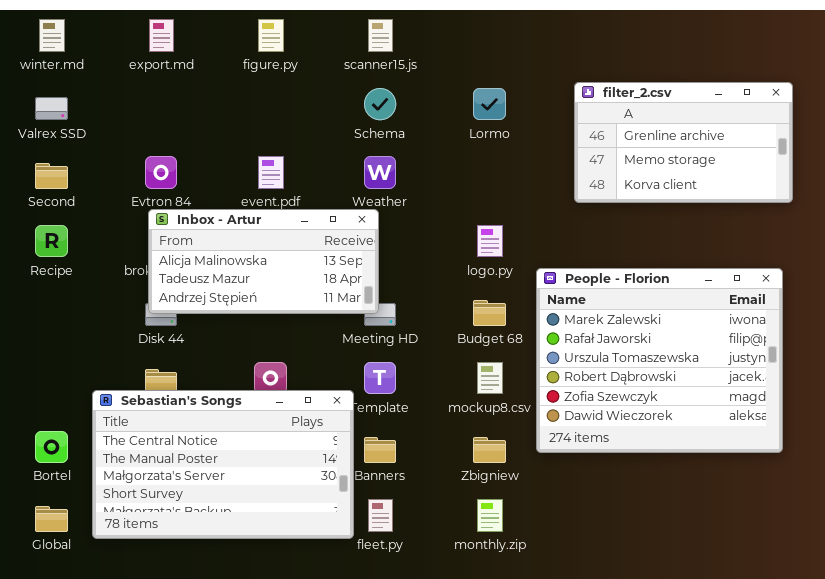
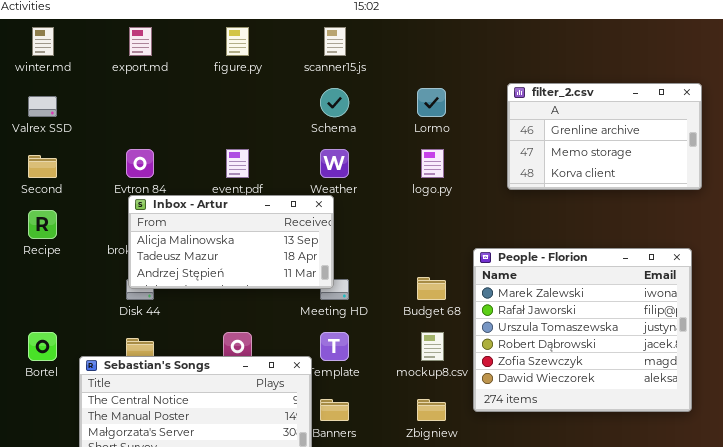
logo.py: [477,225,503,257] -> [421,149,444,178], moved
Bortel: [35,431,68,463] -> [28,332,57,361], moved

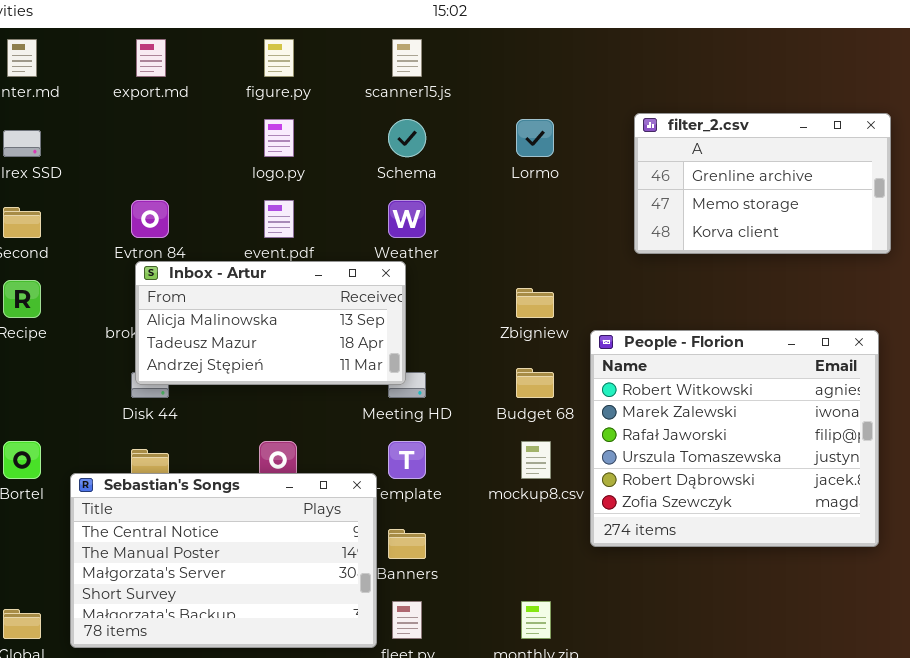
logo.py: [421,149,444,178] -> [264,119,294,157], moved
People - Florion: [473,248,692,412] -> [590,330,879,547], scrolled up 1 row
Zbigniew: [417,399,446,421] -> [516,288,554,318], moved

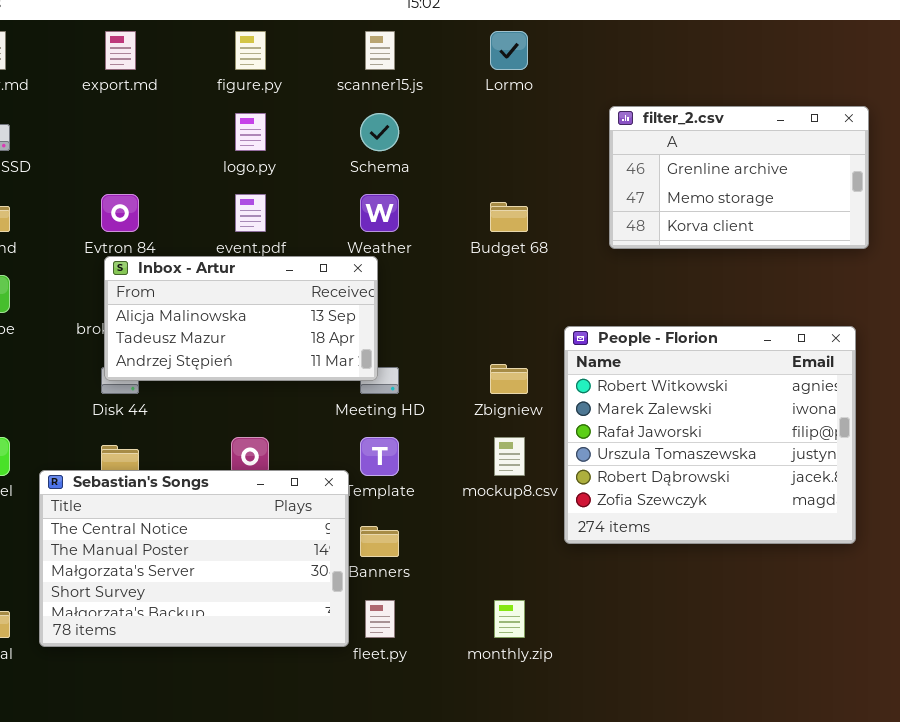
Lormo: [516,119,554,157] -> [490,31,528,70], moved
Zbigniew: [516,288,554,318] -> [490,364,528,394], moved
Budget 68: [516,368,554,398] -> [490,202,528,232], moved

